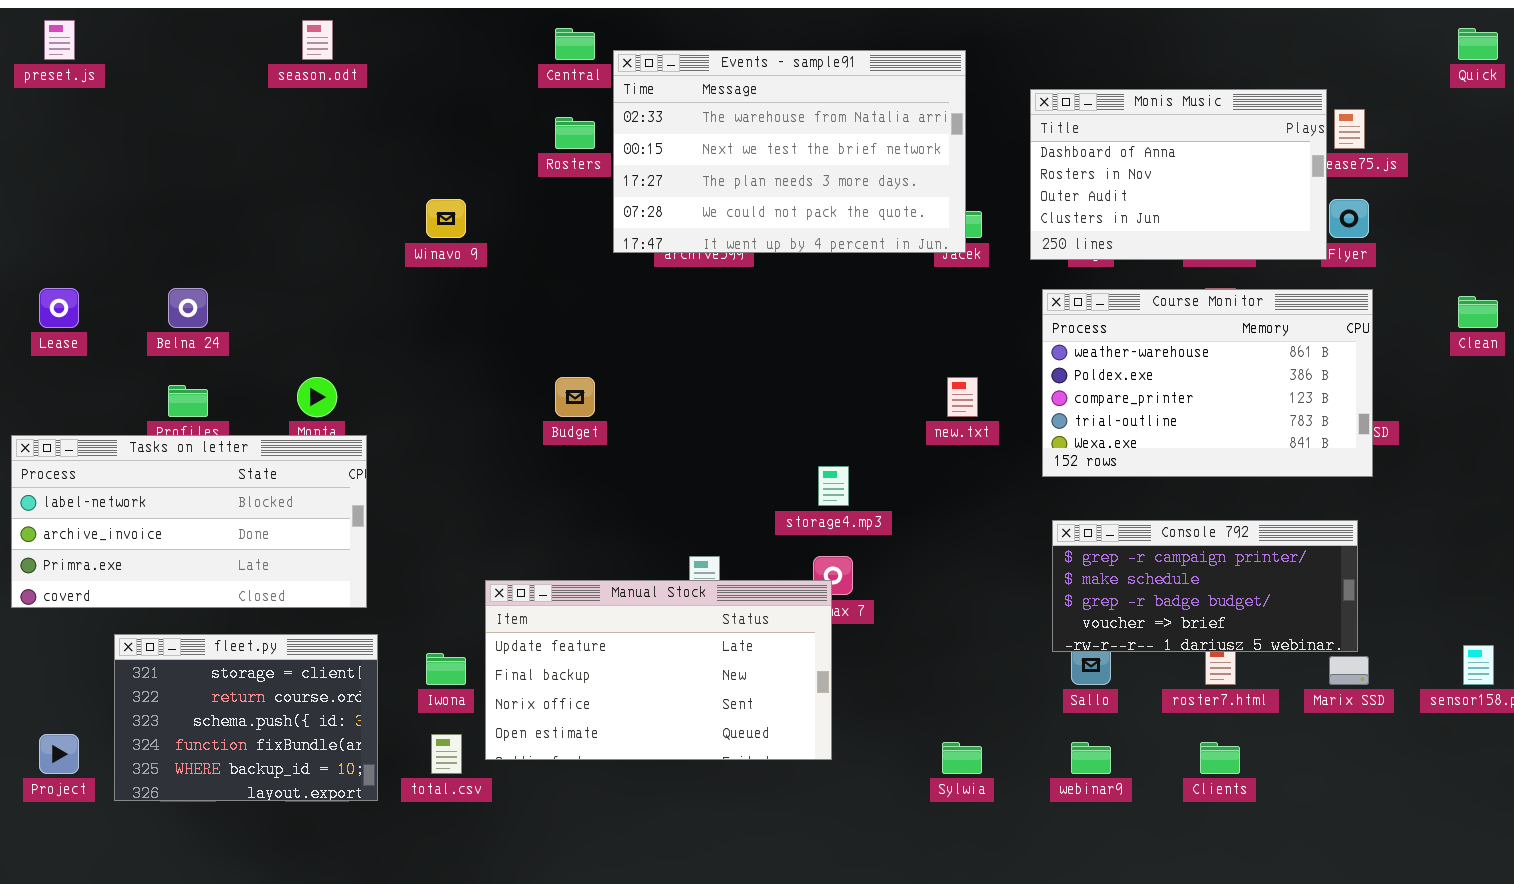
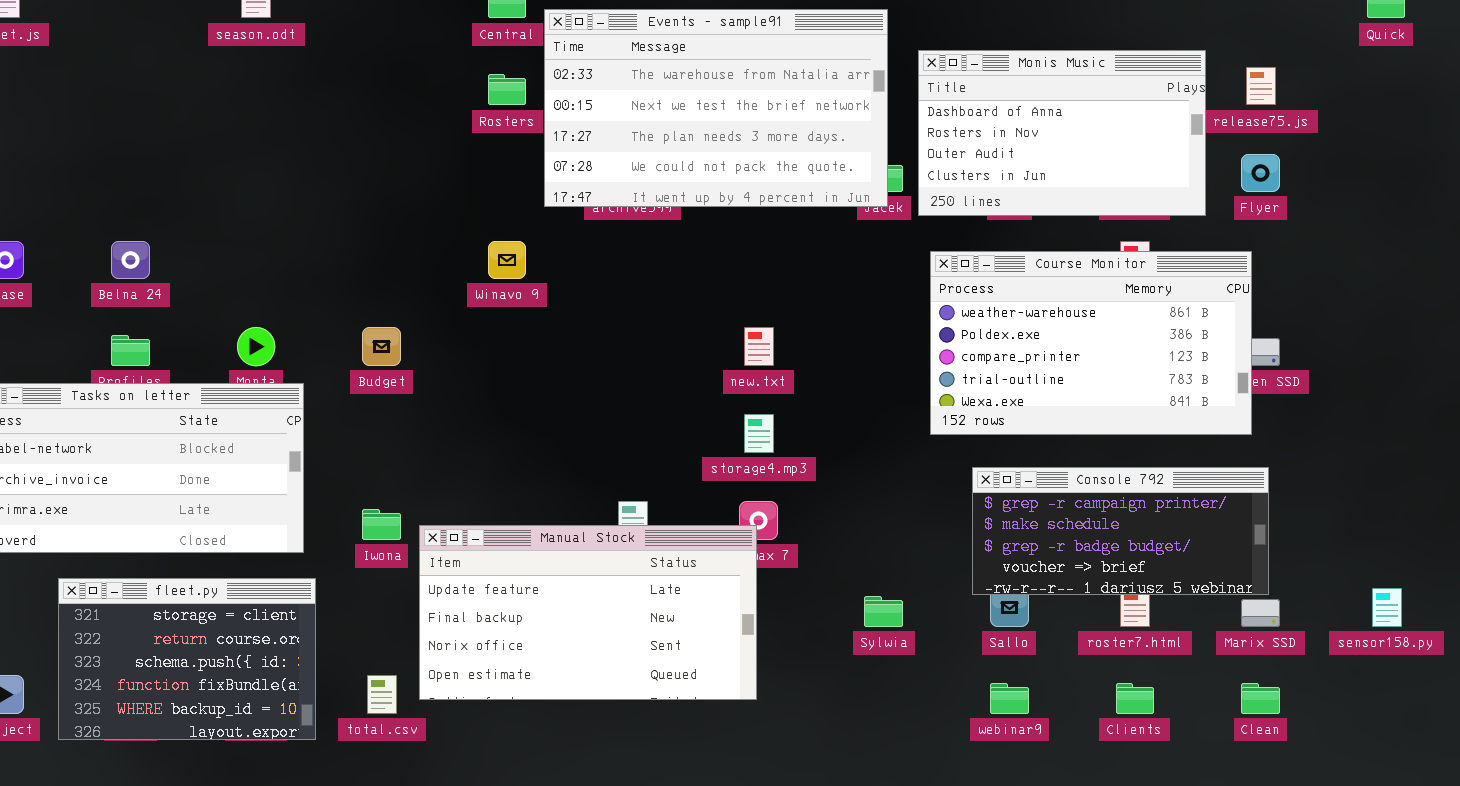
Monis Music: [1030,89,1327,260] -> [918,50,1206,216], moved
Winavo 9: [426,199,466,238] -> [488,241,526,279], moved
Course Monitor: [1042,289,1373,477] -> [930,251,1252,435], moved
Clean: [1458,296,1498,328] -> [1241,683,1280,714], moved
Budget: [555,377,595,417] -> [362,327,401,366], moved
new.txt: [947,377,978,417] -> [744,327,774,366], moved
Iwona: [426,653,466,685] -> [362,509,401,540], moved
Sylwia: [942,742,982,774] -> [864,596,903,627], moved

